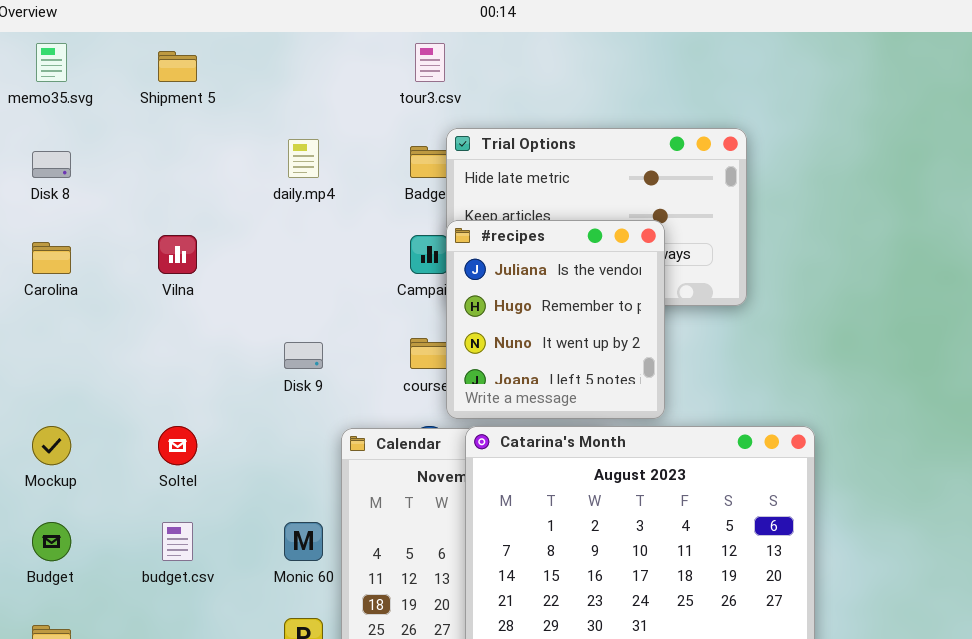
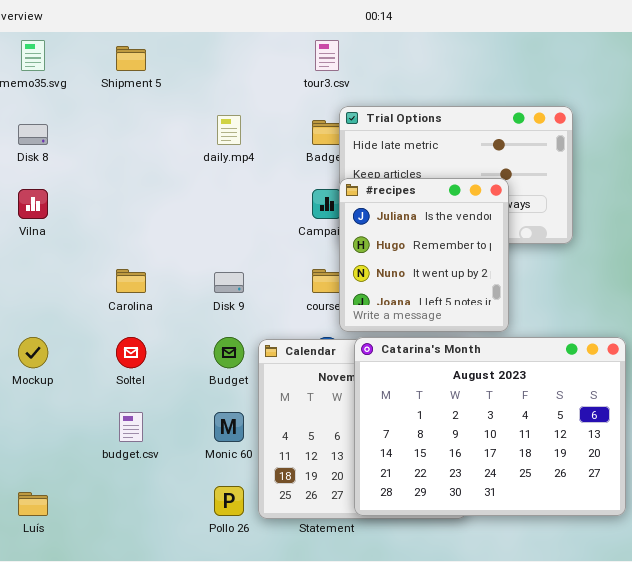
Vilna: [158,235,197,274] -> [18,189,48,219], moved
Carolina: [32,242,71,274] -> [116,269,146,293], moved
Budget: [32,522,71,561] -> [214,337,244,368], moved

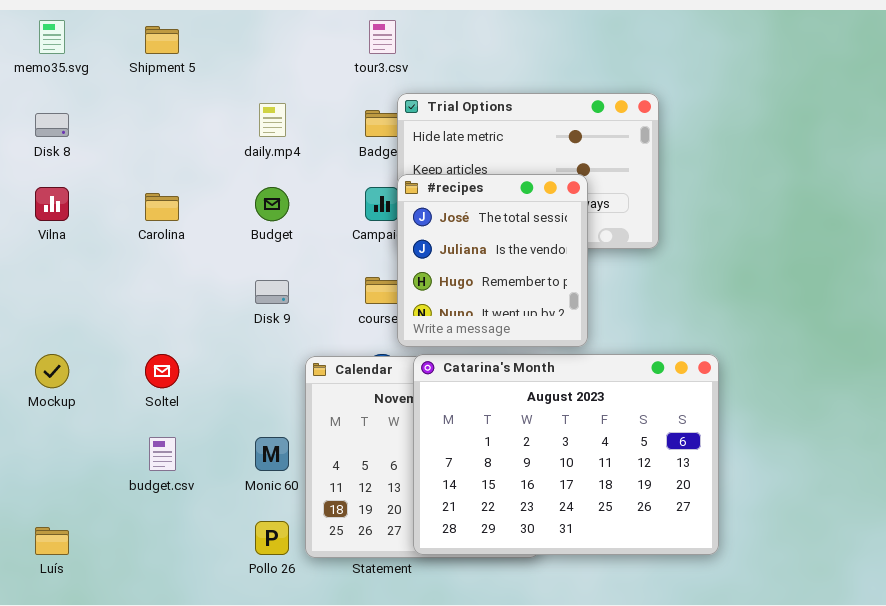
#recipes: [339,178,509,332] -> [397,174,588,347], scrolled up 1 row
Carolina: [116,269,146,293] -> [145,193,179,221], moved
Budget: [214,337,244,368] -> [255,187,289,221], moved

